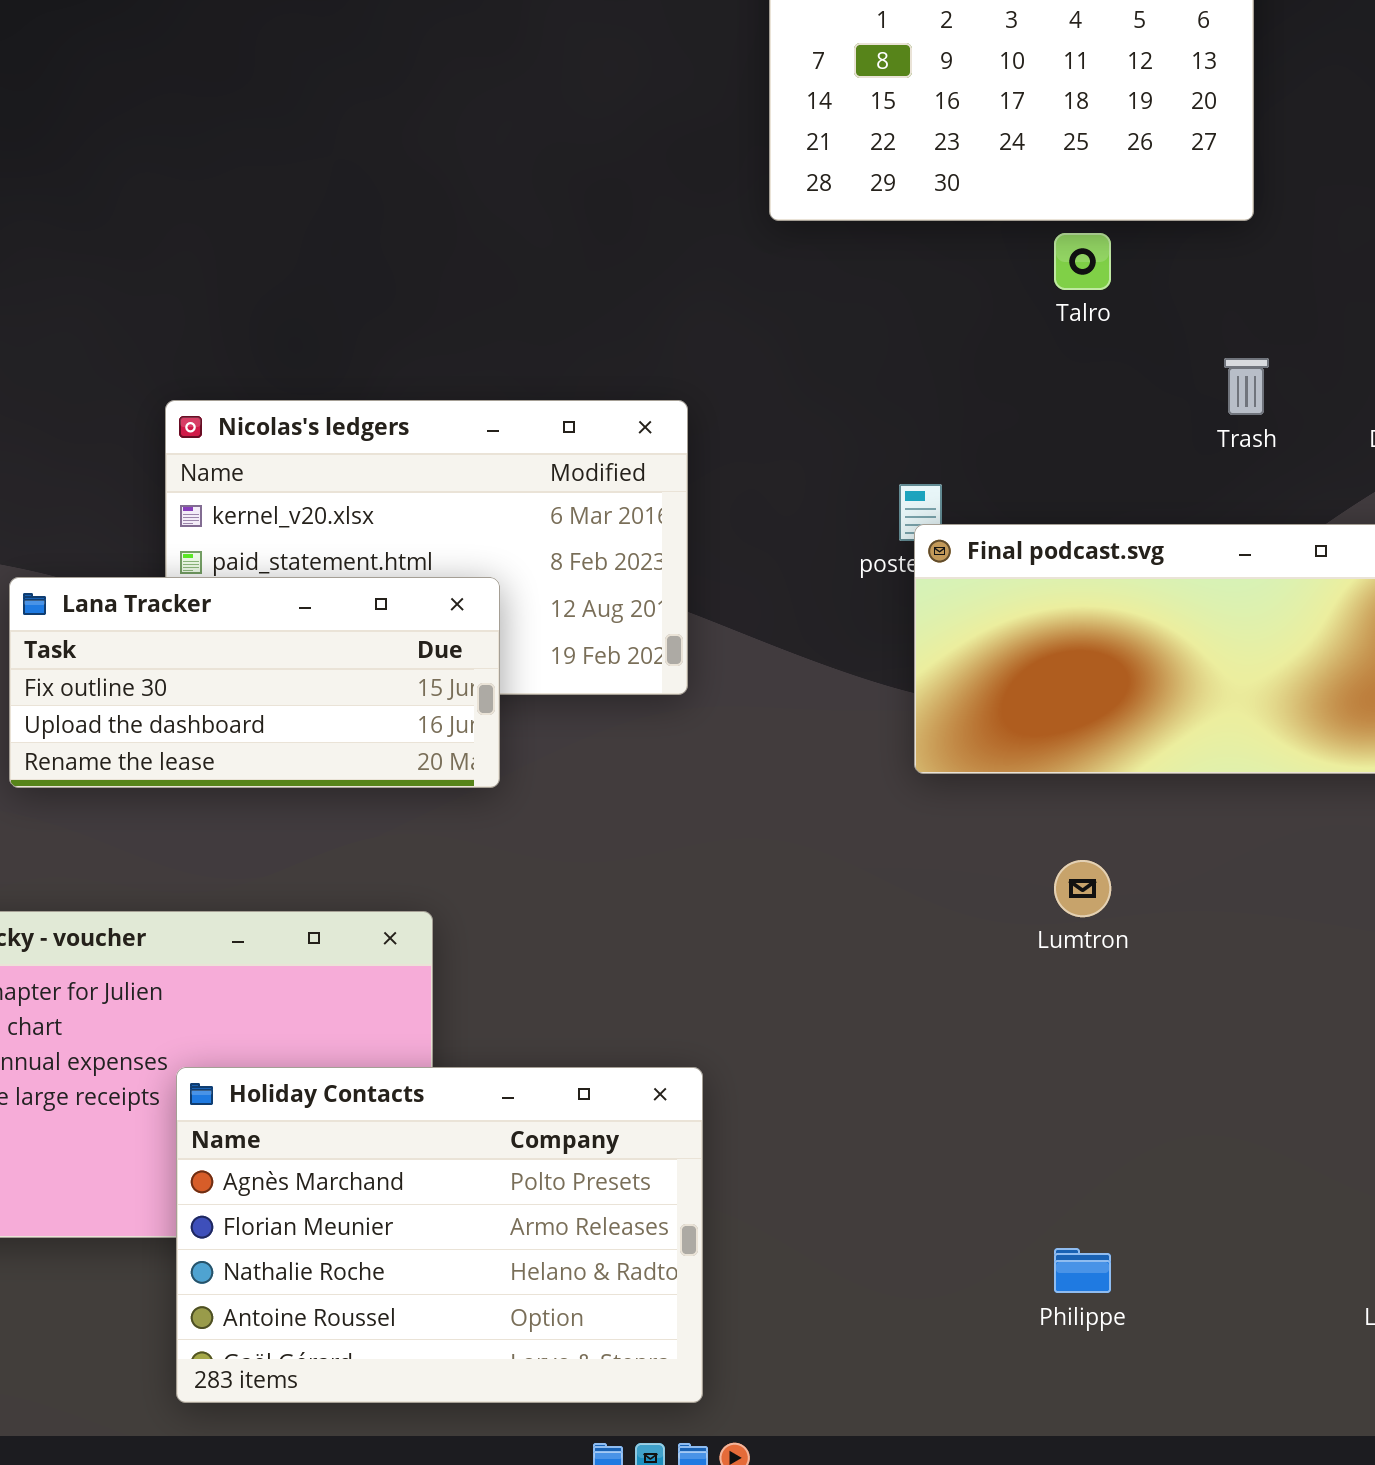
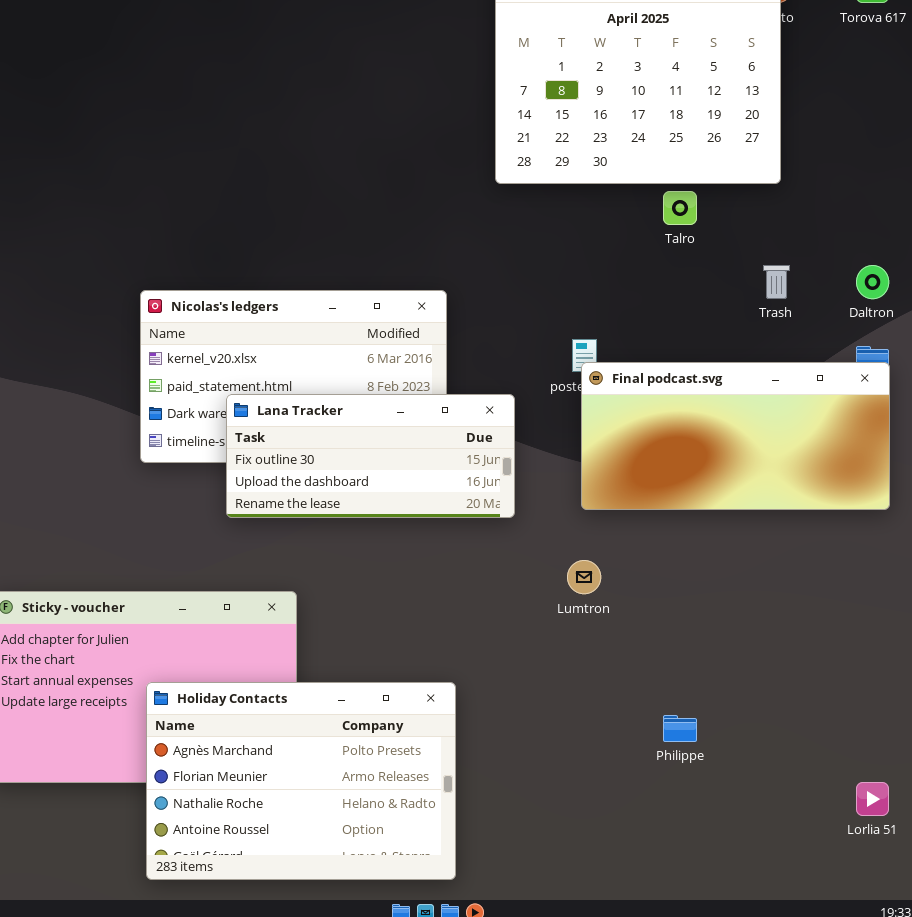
Lana Tracker: [9,577,500,788] -> [226,394,515,518], moved
Lumtron: [1054,860,1111,917] -> [567,560,601,594], moved
Philippe: [1054,1248,1111,1293] -> [663,715,697,742], moved

